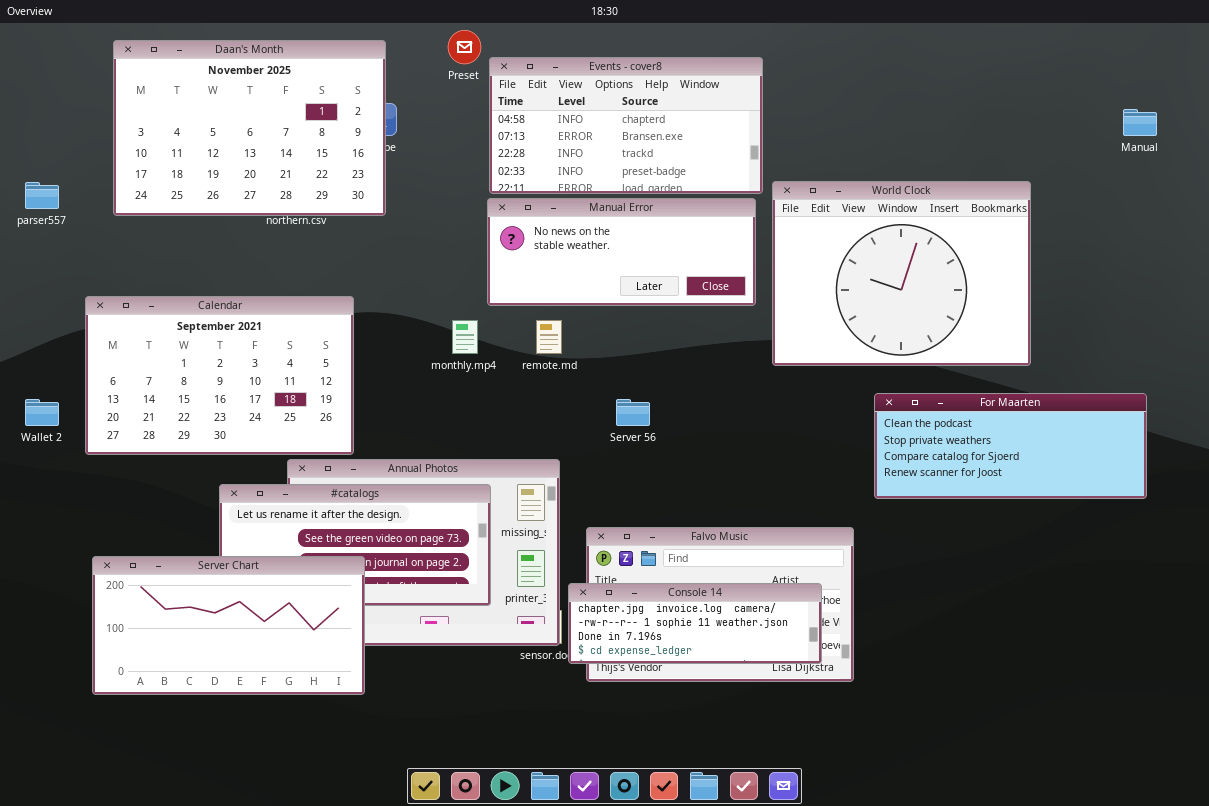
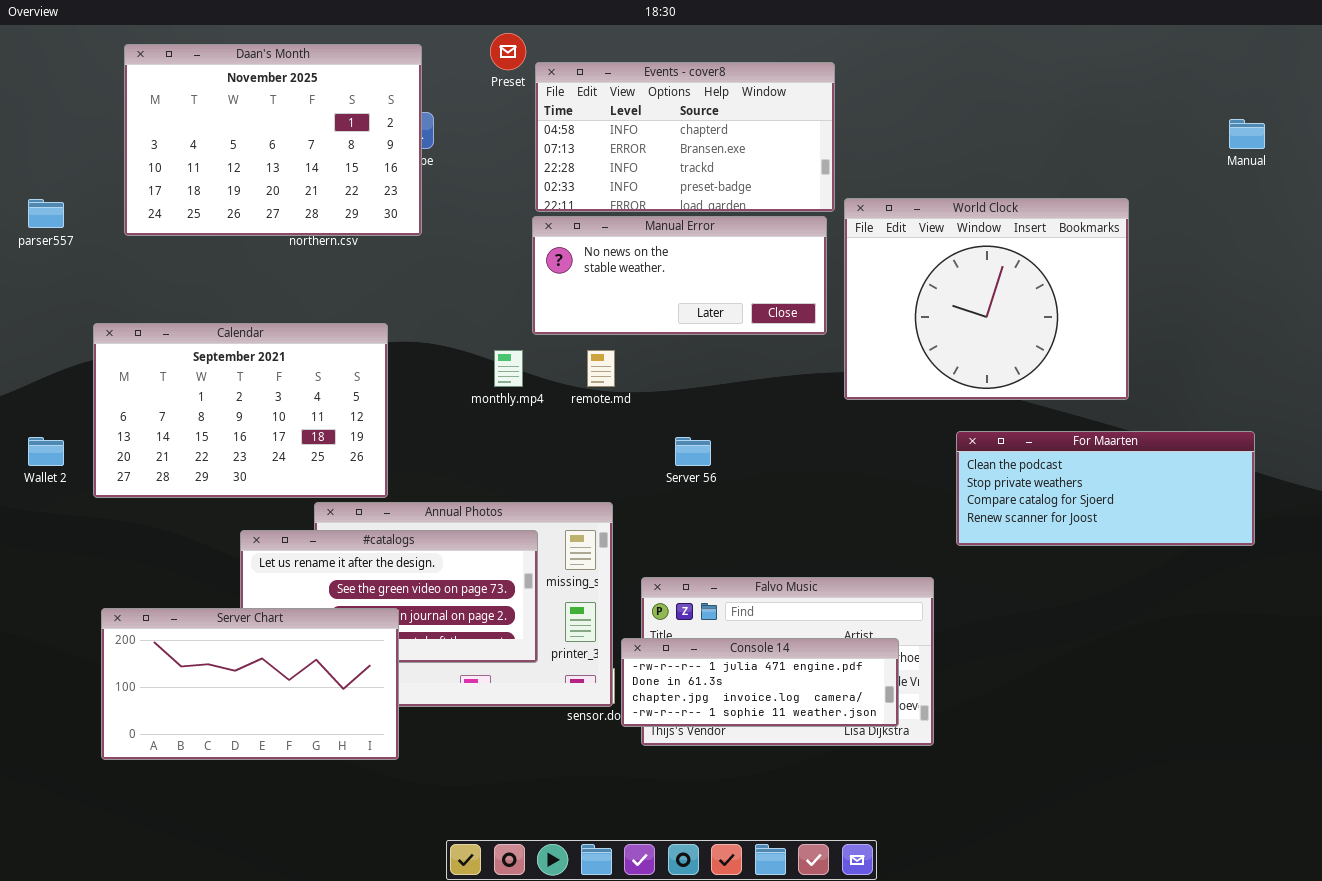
Console 14: [568,583,822,664] -> [621,638,899,727], scrolled up 2 rows

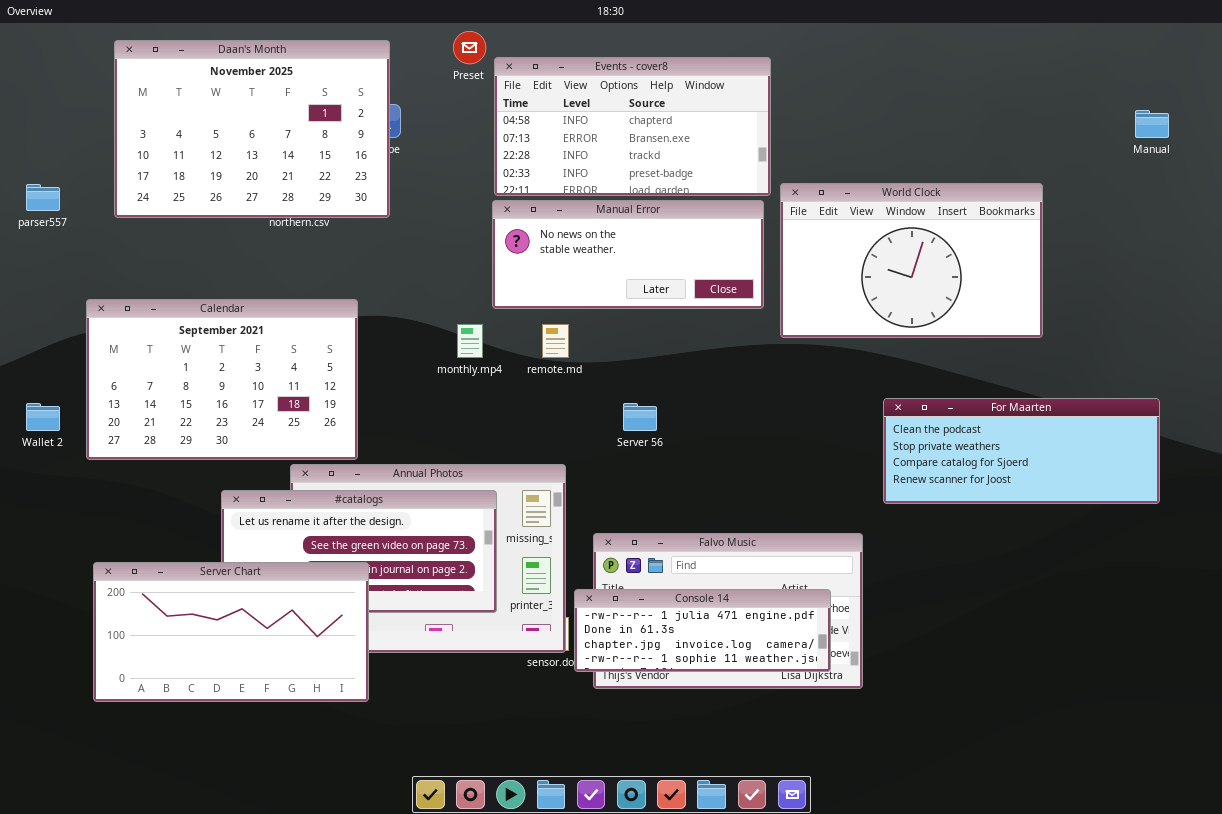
World Clock: [844,198,1129,400] -> [780,183,1043,338], resized

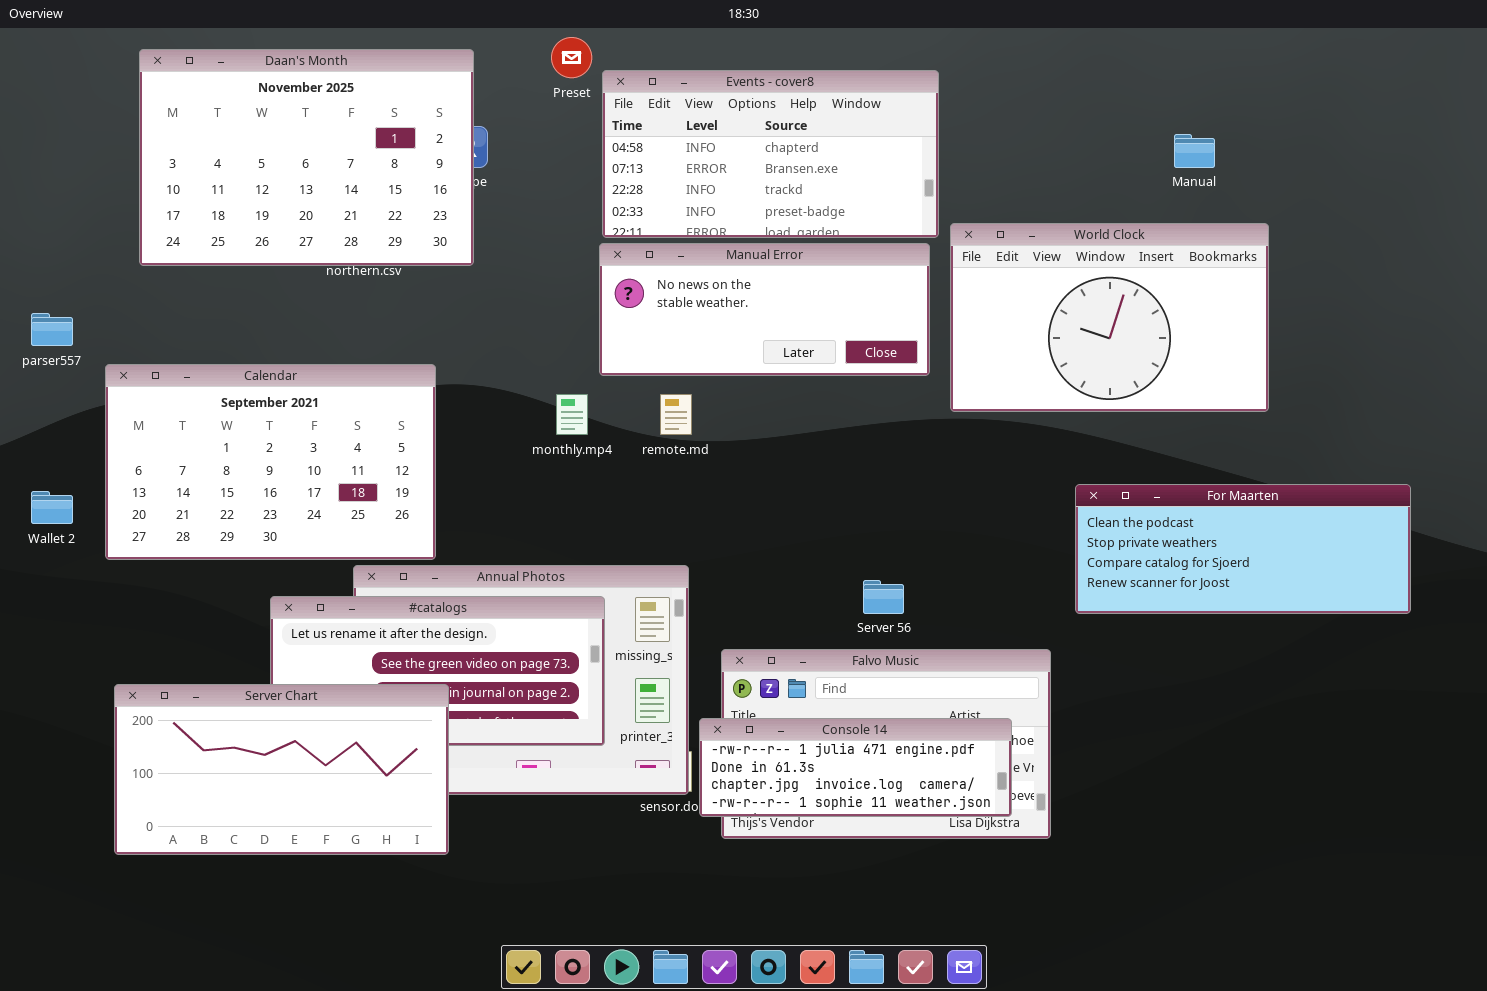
Manual: [1135,110,1169,138] -> [1174,134,1215,168], moved
parser557: [26,184,60,211] -> [31,313,73,346], moved
Server 56: [623,403,657,431] -> [863,580,904,614], moved

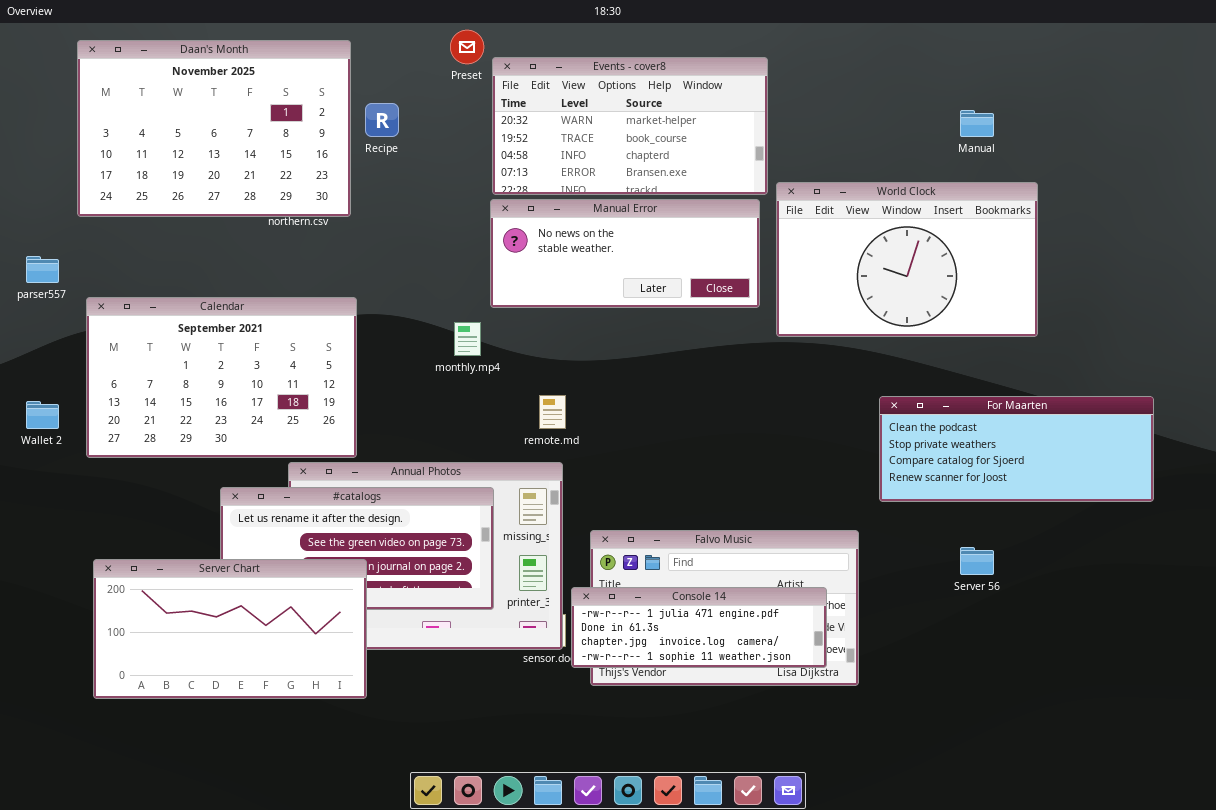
Daan's Month: [139,49,474,266] -> [77,40,351,217], moved
Events - cover8: [602,70,939,238] -> [492,57,768,195], scrolled up 2 rows
remote.md: [660,394,692,435] -> [539,395,566,429], moved
Server 56: [863,580,904,614] -> [960,547,994,575], moved

